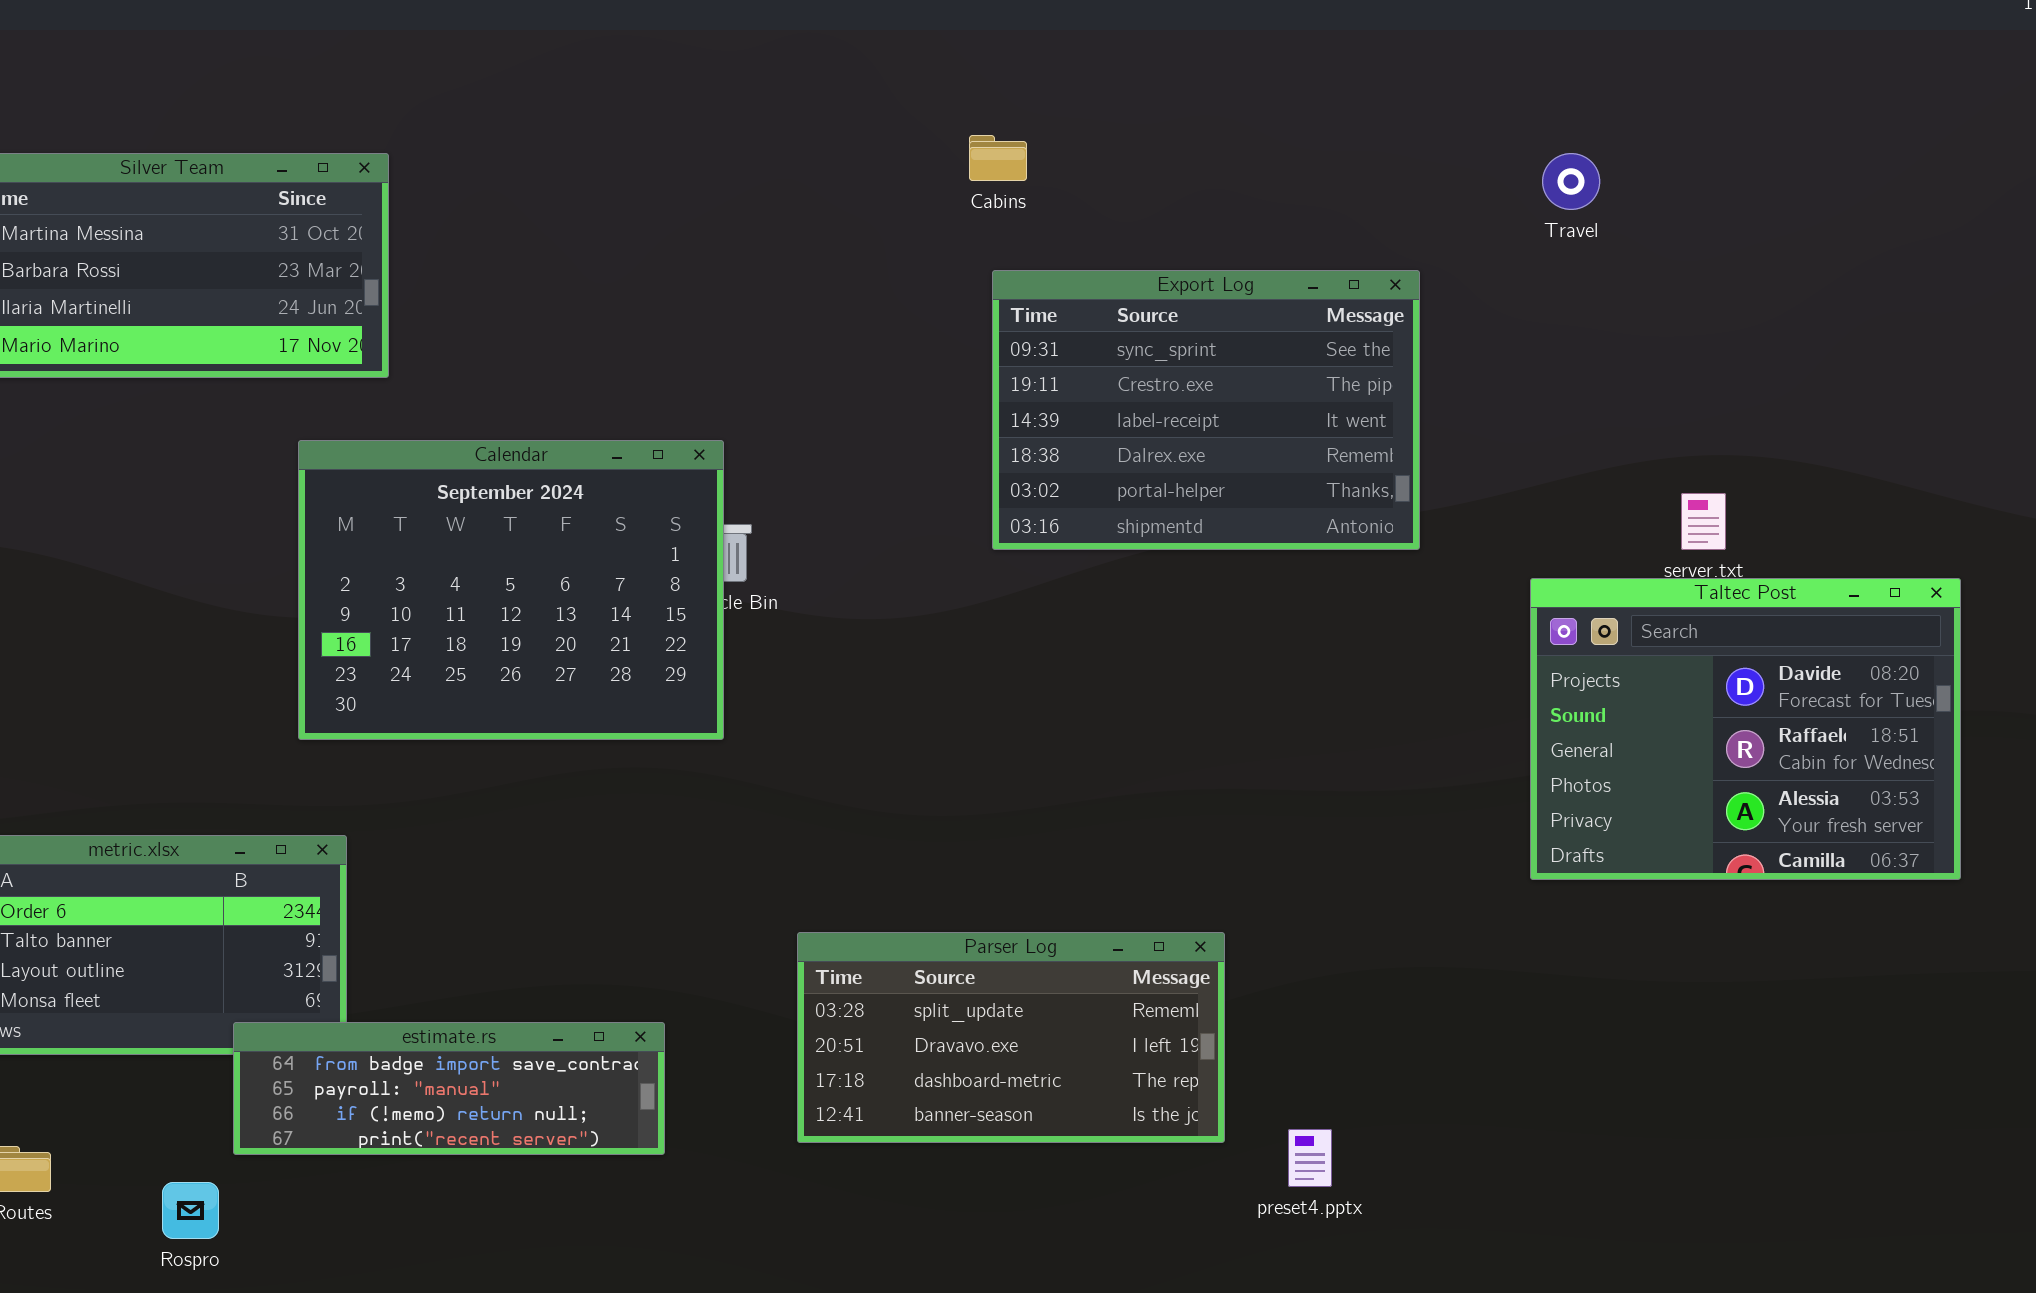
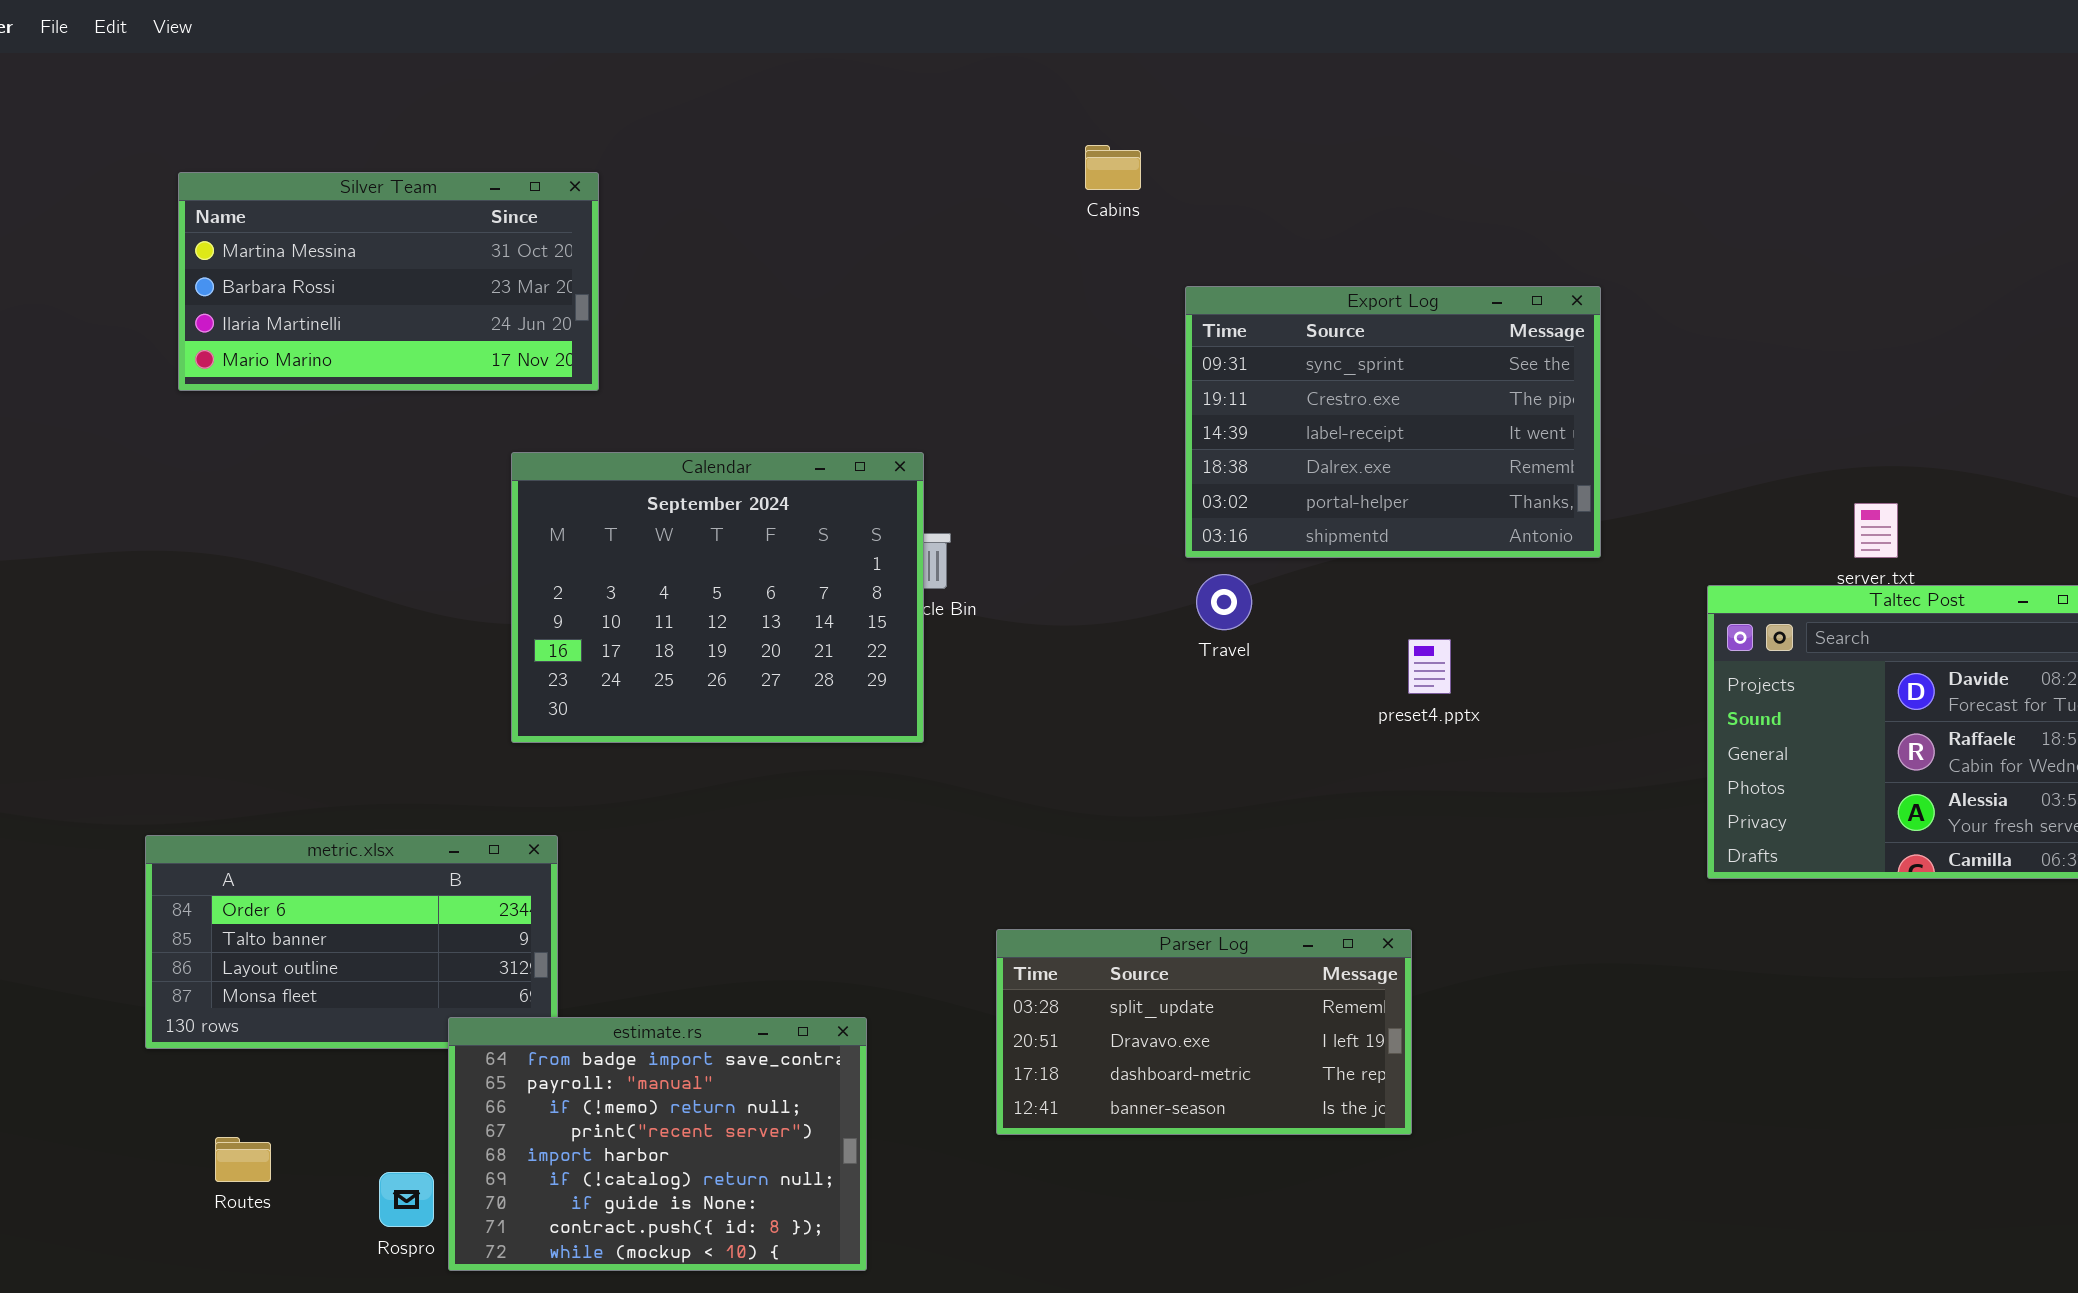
Cabins: [969,135,1027,181] -> [1085,145,1141,190], moved
Travel: [1542,153,1600,210] -> [1196,574,1252,630], moved
estimate.rs: [233,1022,665,1155] -> [448,1017,867,1271], resized
preset4.pptx: [1288,1129,1332,1187] -> [1408,639,1451,694], moved

